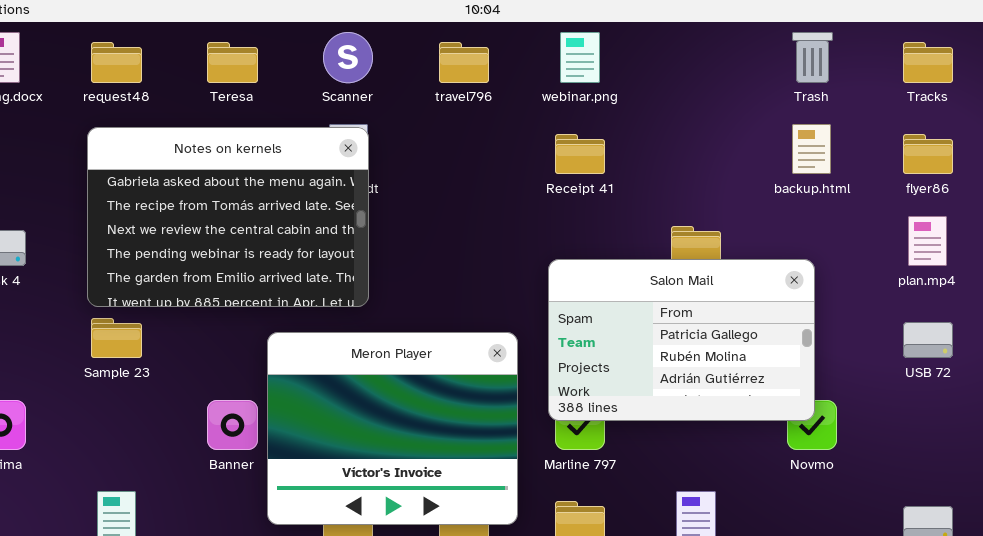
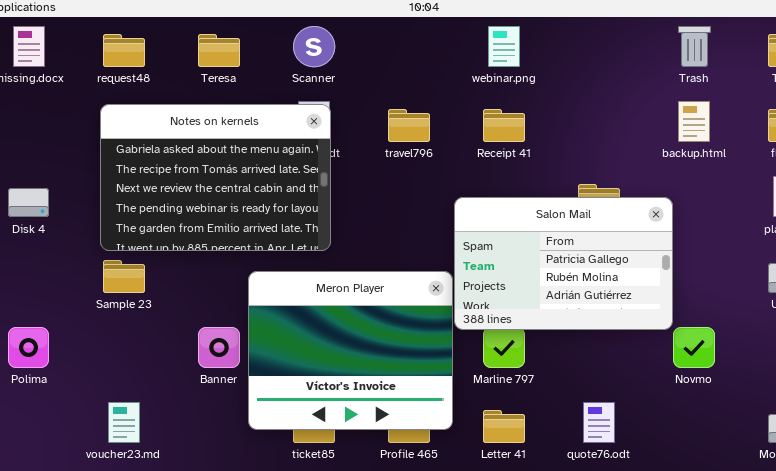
travel796: [439,42,489,83] -> [388,109,430,142], moved
Salon Mail: [548,259,815,421] -> [454,197,673,330], moved

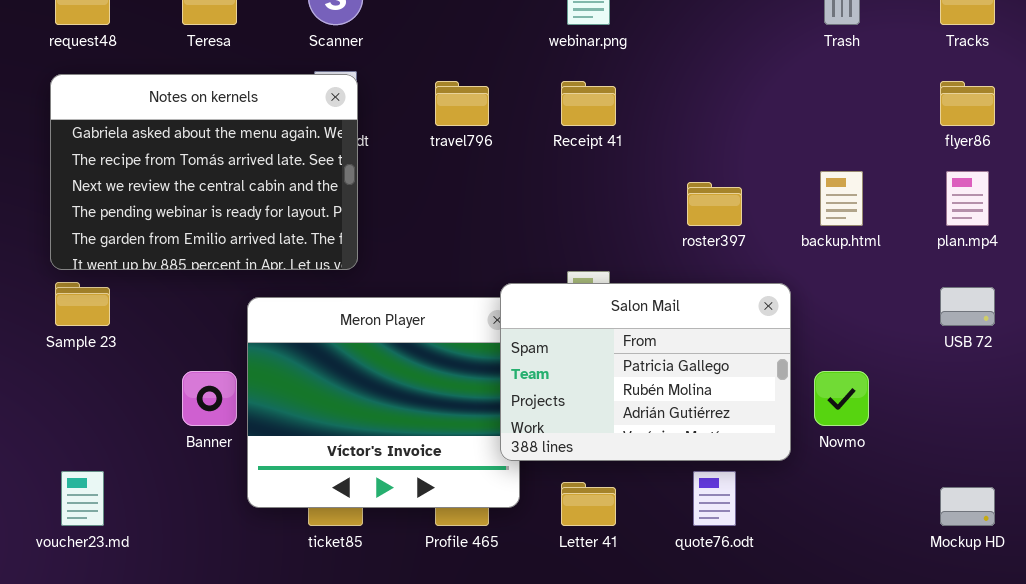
backup.html: [678,101,710,142] -> [820,171,863,226], moved
Salon Mail: [454,197,673,330] -> [500,283,791,461], moved

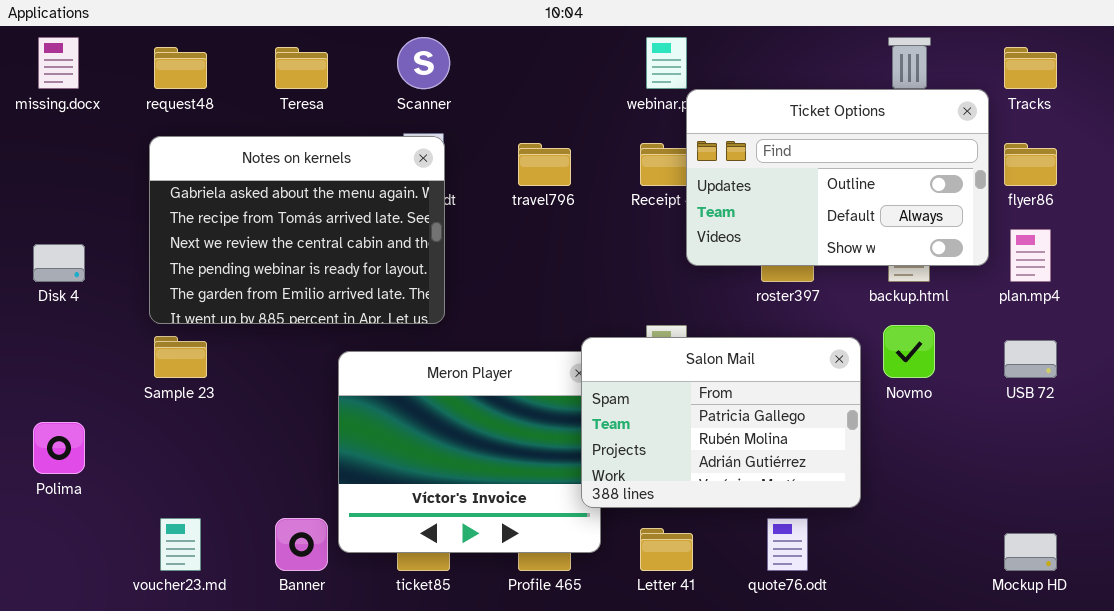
Ticket Options: none -> [686,89,989,266], opened
Banner: [182,371,237,426] -> [275,518,328,571], moved
Novmo: [814,371,869,426] -> [883,325,935,378], moved

